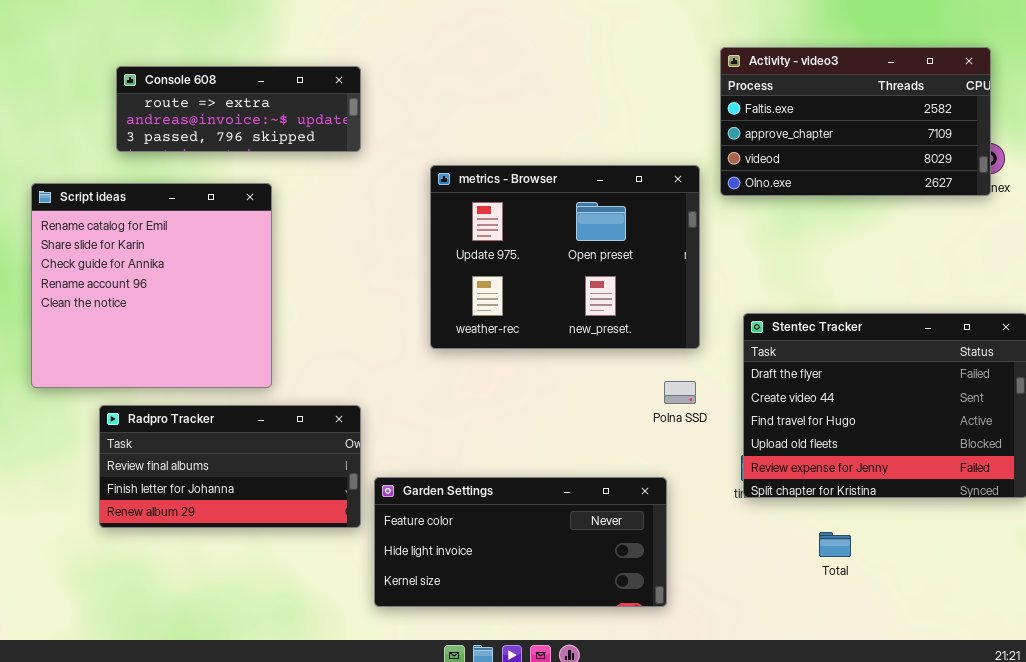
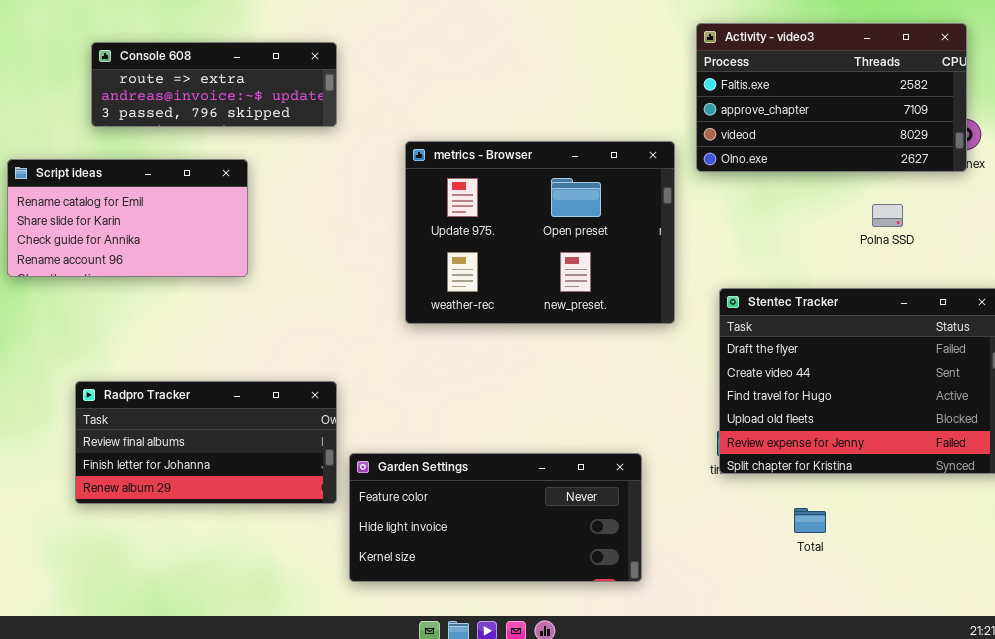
Script ideas: [31,183,272,388] -> [7,159,248,277], resized
Polna SSD: [664,381,696,404] -> [872,204,903,227], moved

